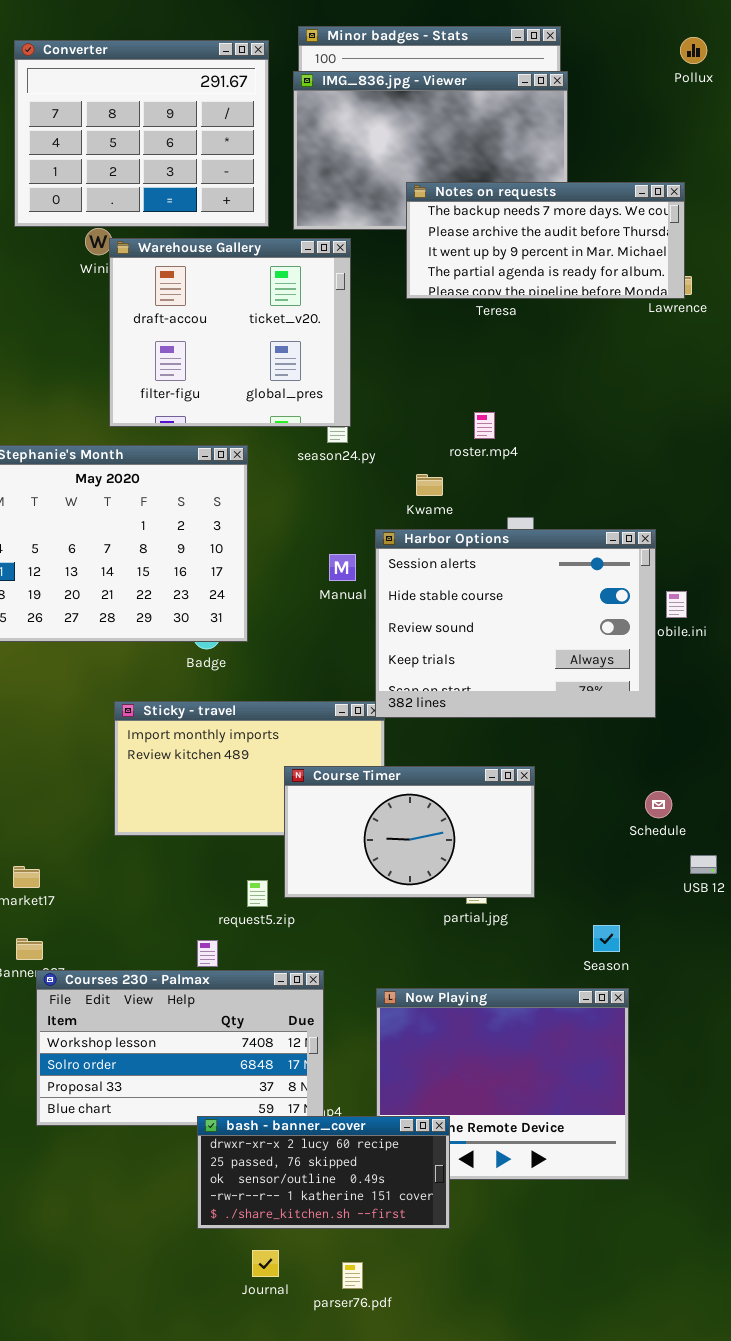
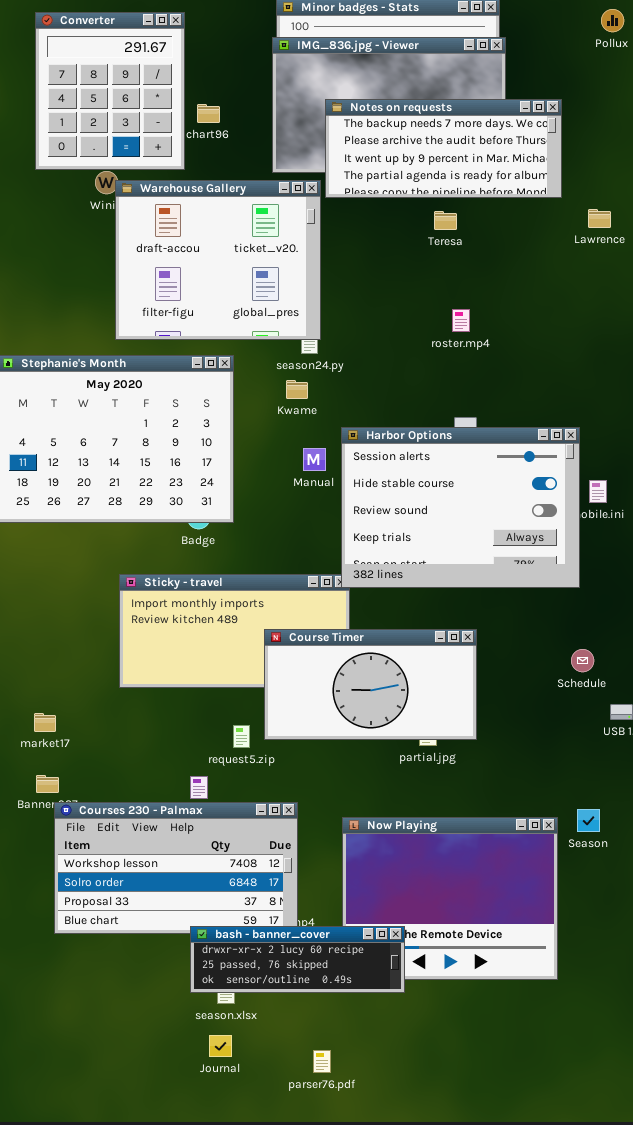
Converter: [14,40,269,227] -> [35,12,185,170], resized
Notes on requests: [406,182,685,299] -> [325,99,562,198], moved
roster.mp4: [474,412,495,439] -> [452,309,470,332], moved
Kwame: [416,474,443,496] -> [286,380,308,399], moved
Season: [593,925,620,952] -> [577,809,600,832], moved
bash - banner_cover: [197,1116,450,1229] -> [190,926,405,993], resized
Journal: [252,1250,279,1277] -> [209,1035,232,1057], moved

